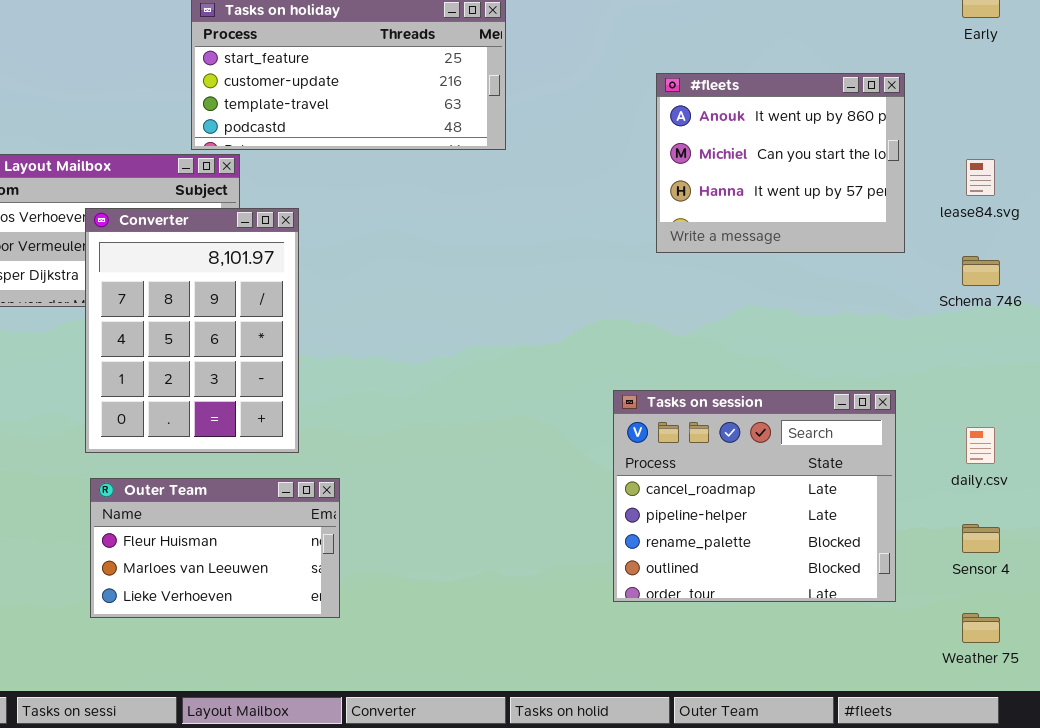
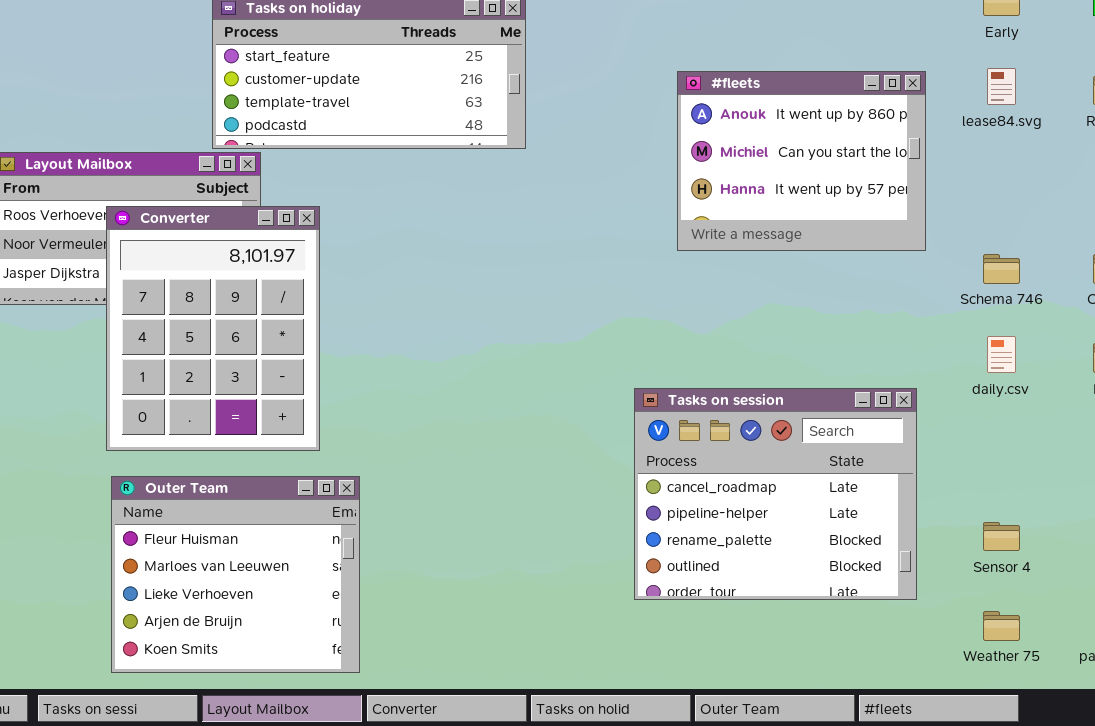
lease84.svg: [966,159,995,196] -> [987,68,1016,105], moved
daily.csv: [966,427,995,464] -> [987,336,1016,373], moved
Outer Team: [90,478,340,618] -> [111,476,360,673], resized

